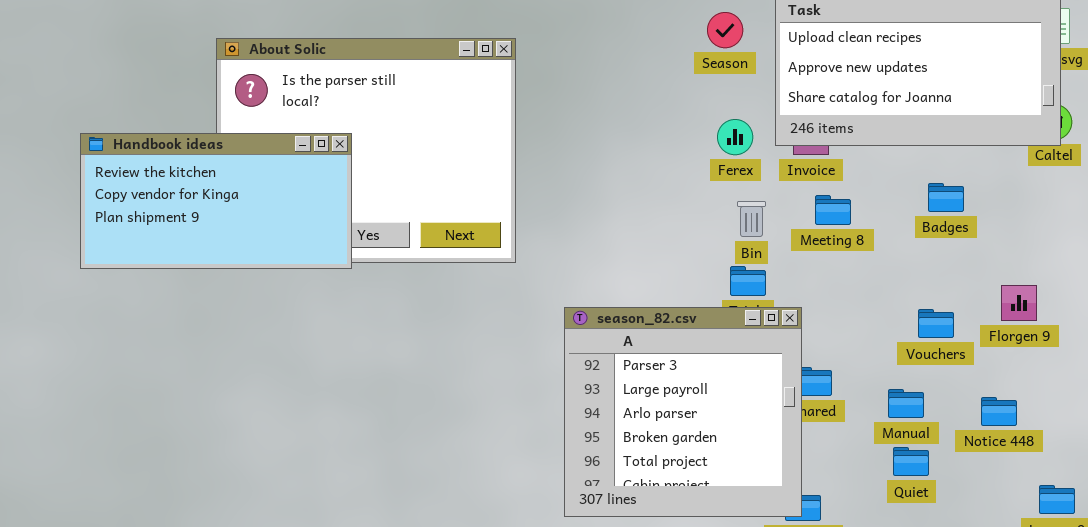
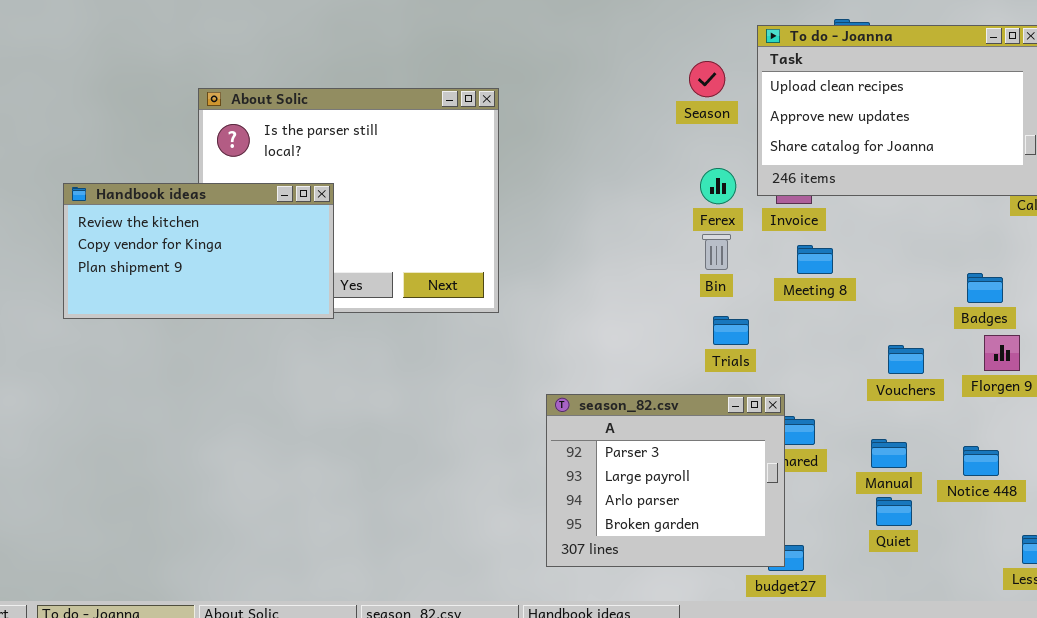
Badges: [928,183,964,212] -> [967,273,1003,303], moved
Bin: [737,201,766,237] -> [702,234,731,270], moved
season_82.csv: [564,307,802,517] -> [546,394,785,567], resized
Vouchers: [918,309,954,338] -> [888,345,924,374], moved

